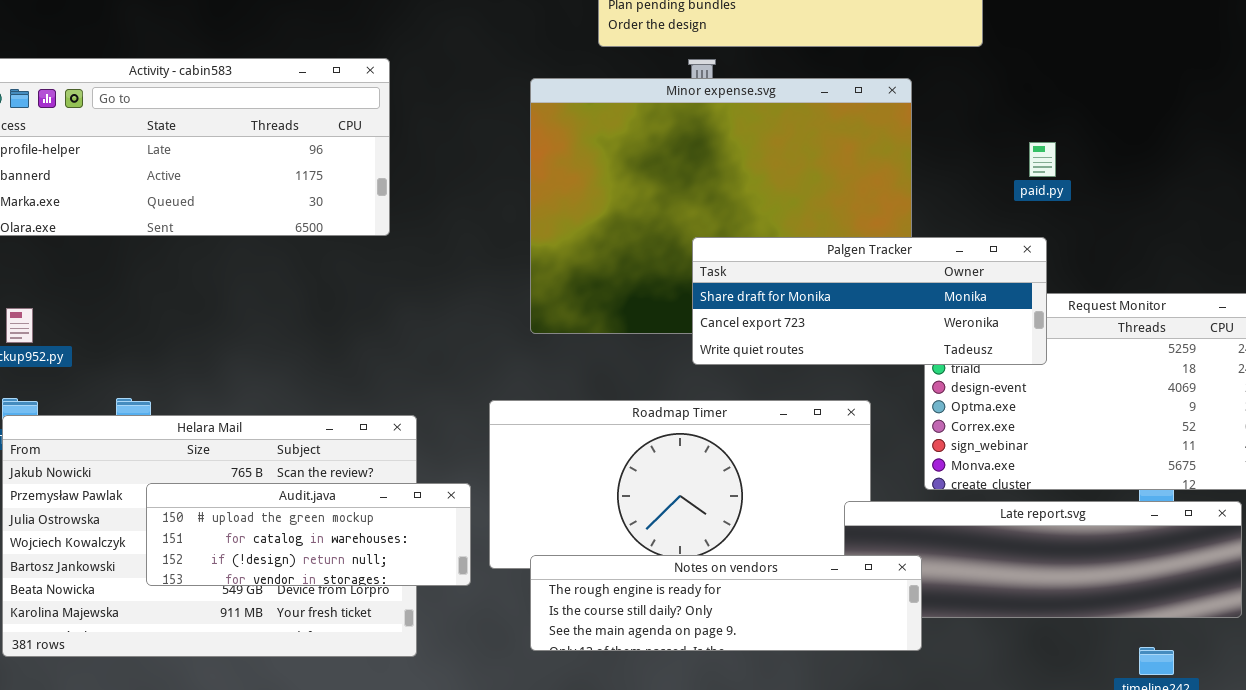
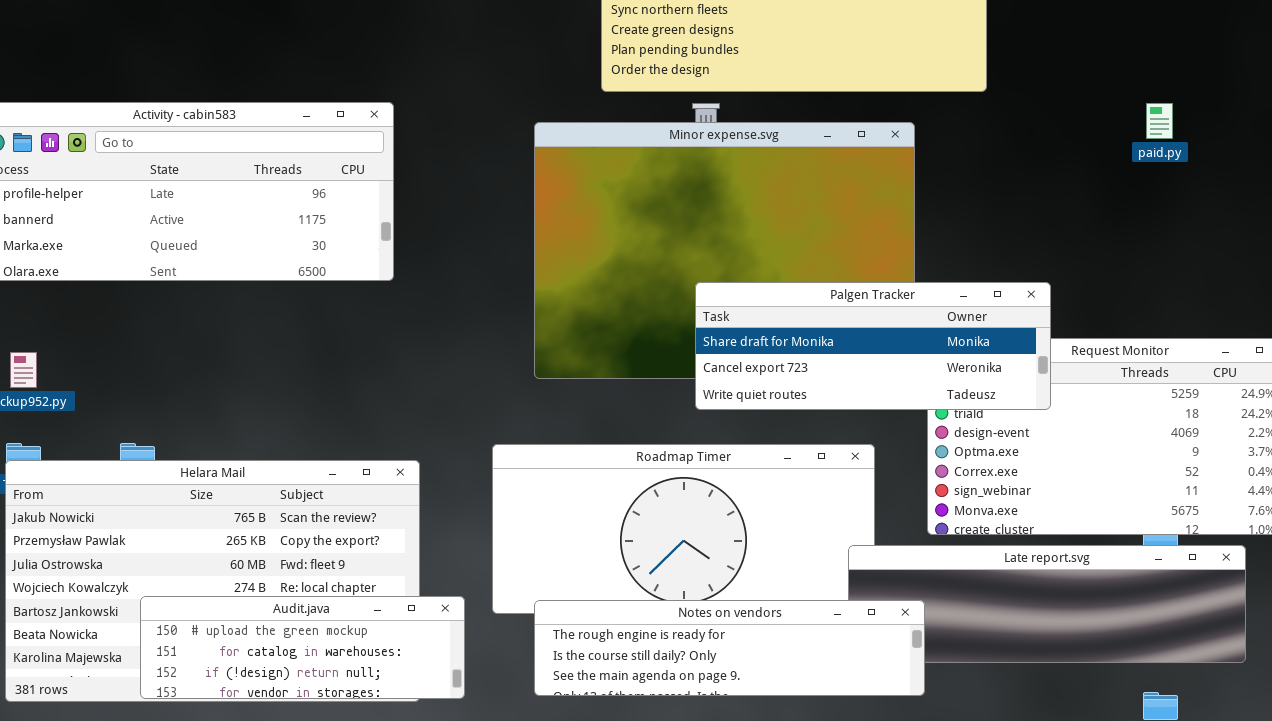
paid.py: [1029,142,1056,177] -> [1146,103,1173,139], moved
Audit.java: [146,483,471,586] -> [140,596,465,699], moved

